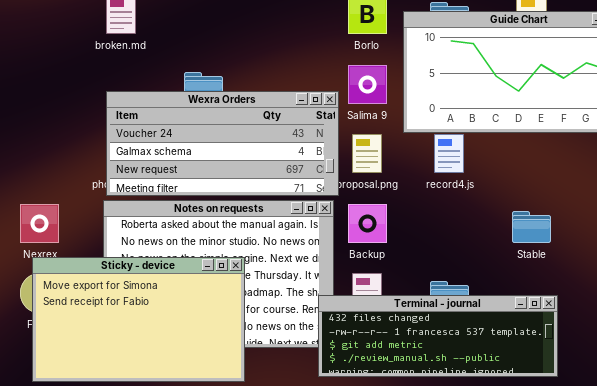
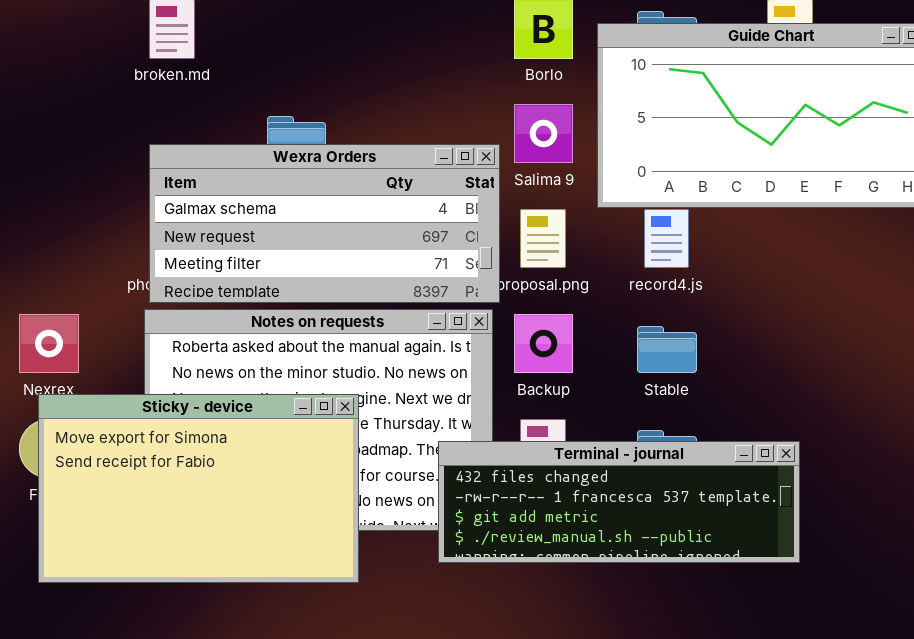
Wexra Orders: [106,91,339,196] -> [149,144,500,303], scrolled down 1 row
Stable: [512,211,551,243] -> [637,326,697,373], moved
Terminal - journal: [318,295,558,377] -> [438,441,800,563], moved

